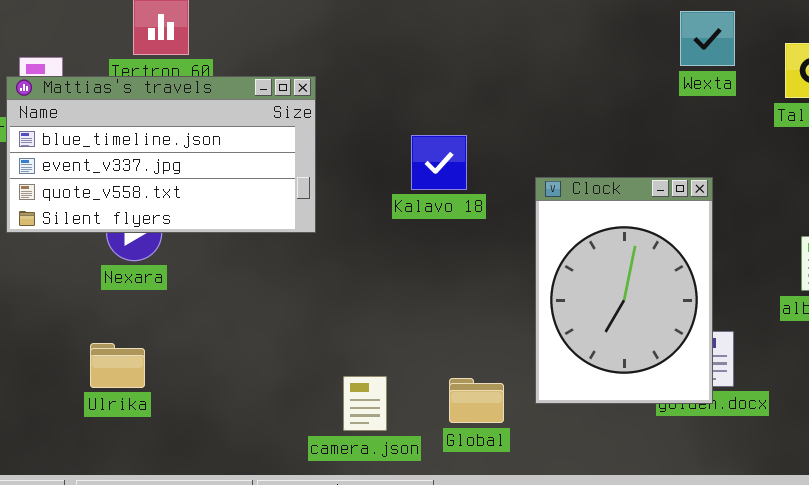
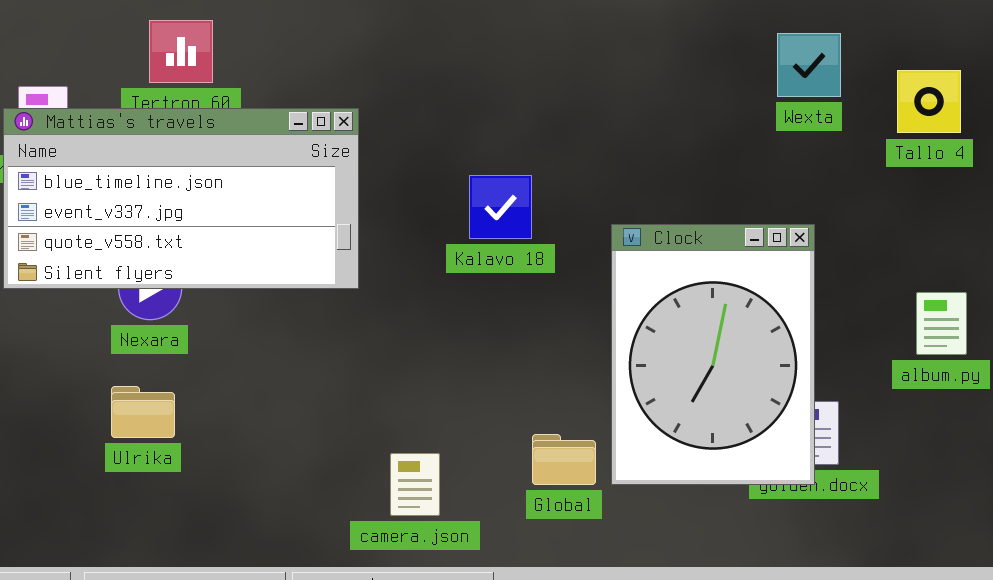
Ulrika: [90,343,145,388] -> [111,386,175,438], moved
Global: [449,378,504,423] -> [532,434,596,485], moved

